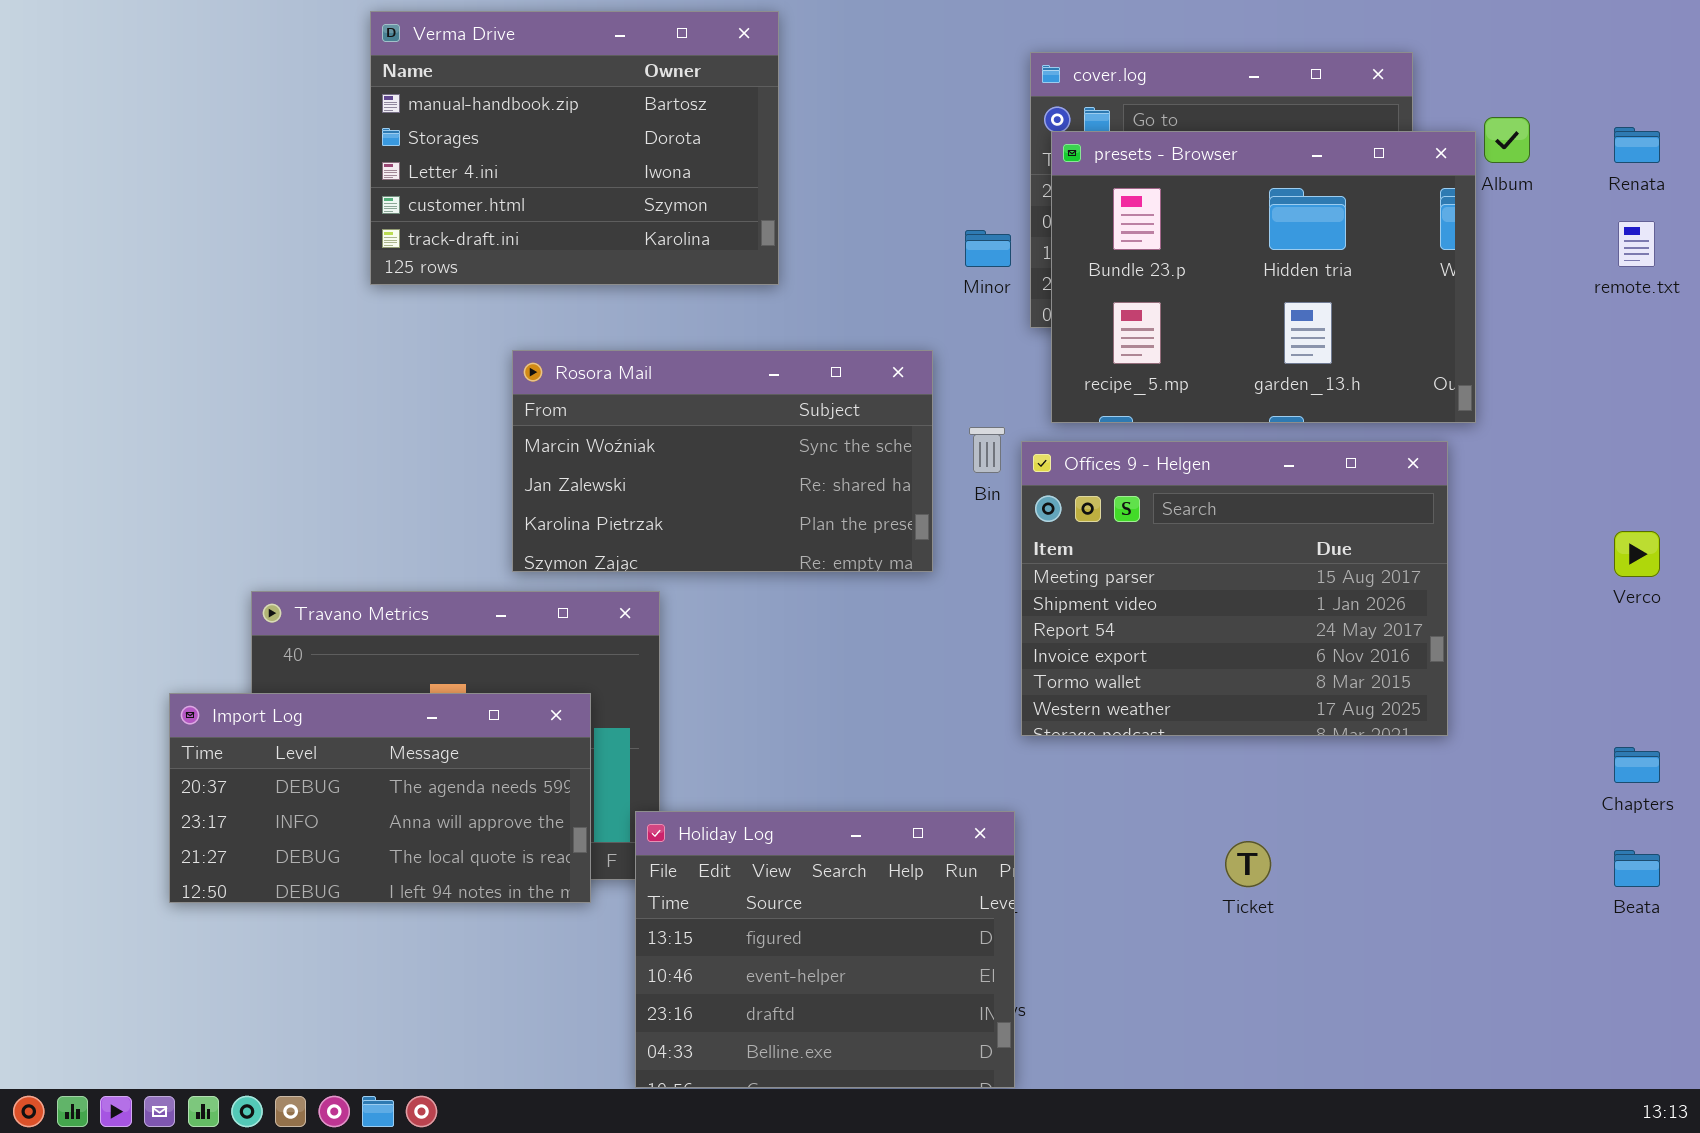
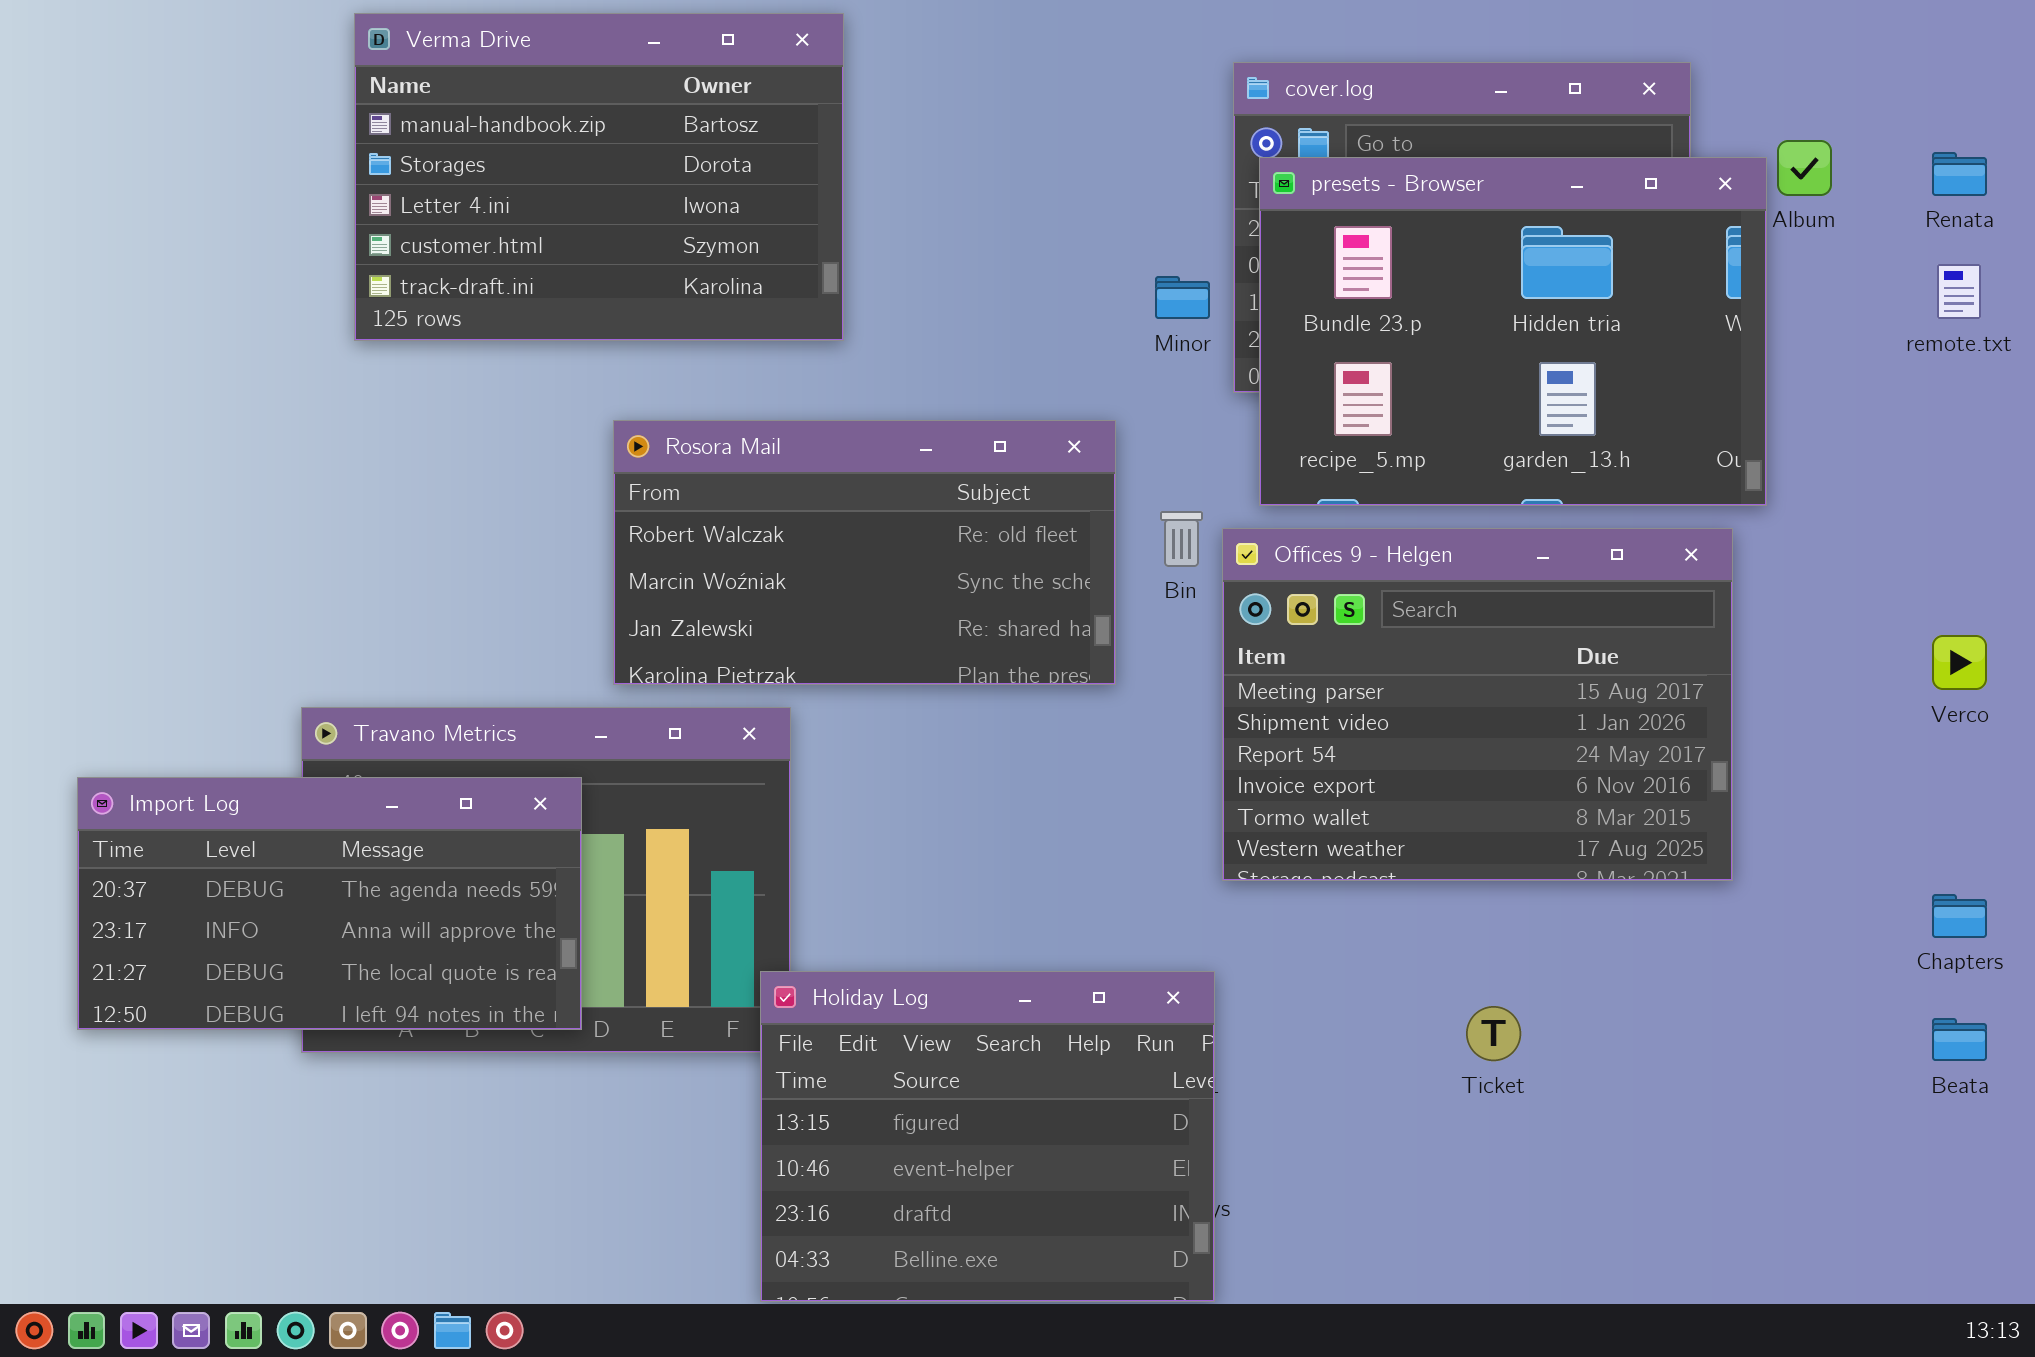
Verma Drive: [370,11,779,285] -> [354,13,844,341], moved
Rosora Mail: [512,350,933,572] -> [613,420,1116,685], scrolled up 1 row
Import Log: [169,693,591,903] -> [77,777,582,1030], moved

